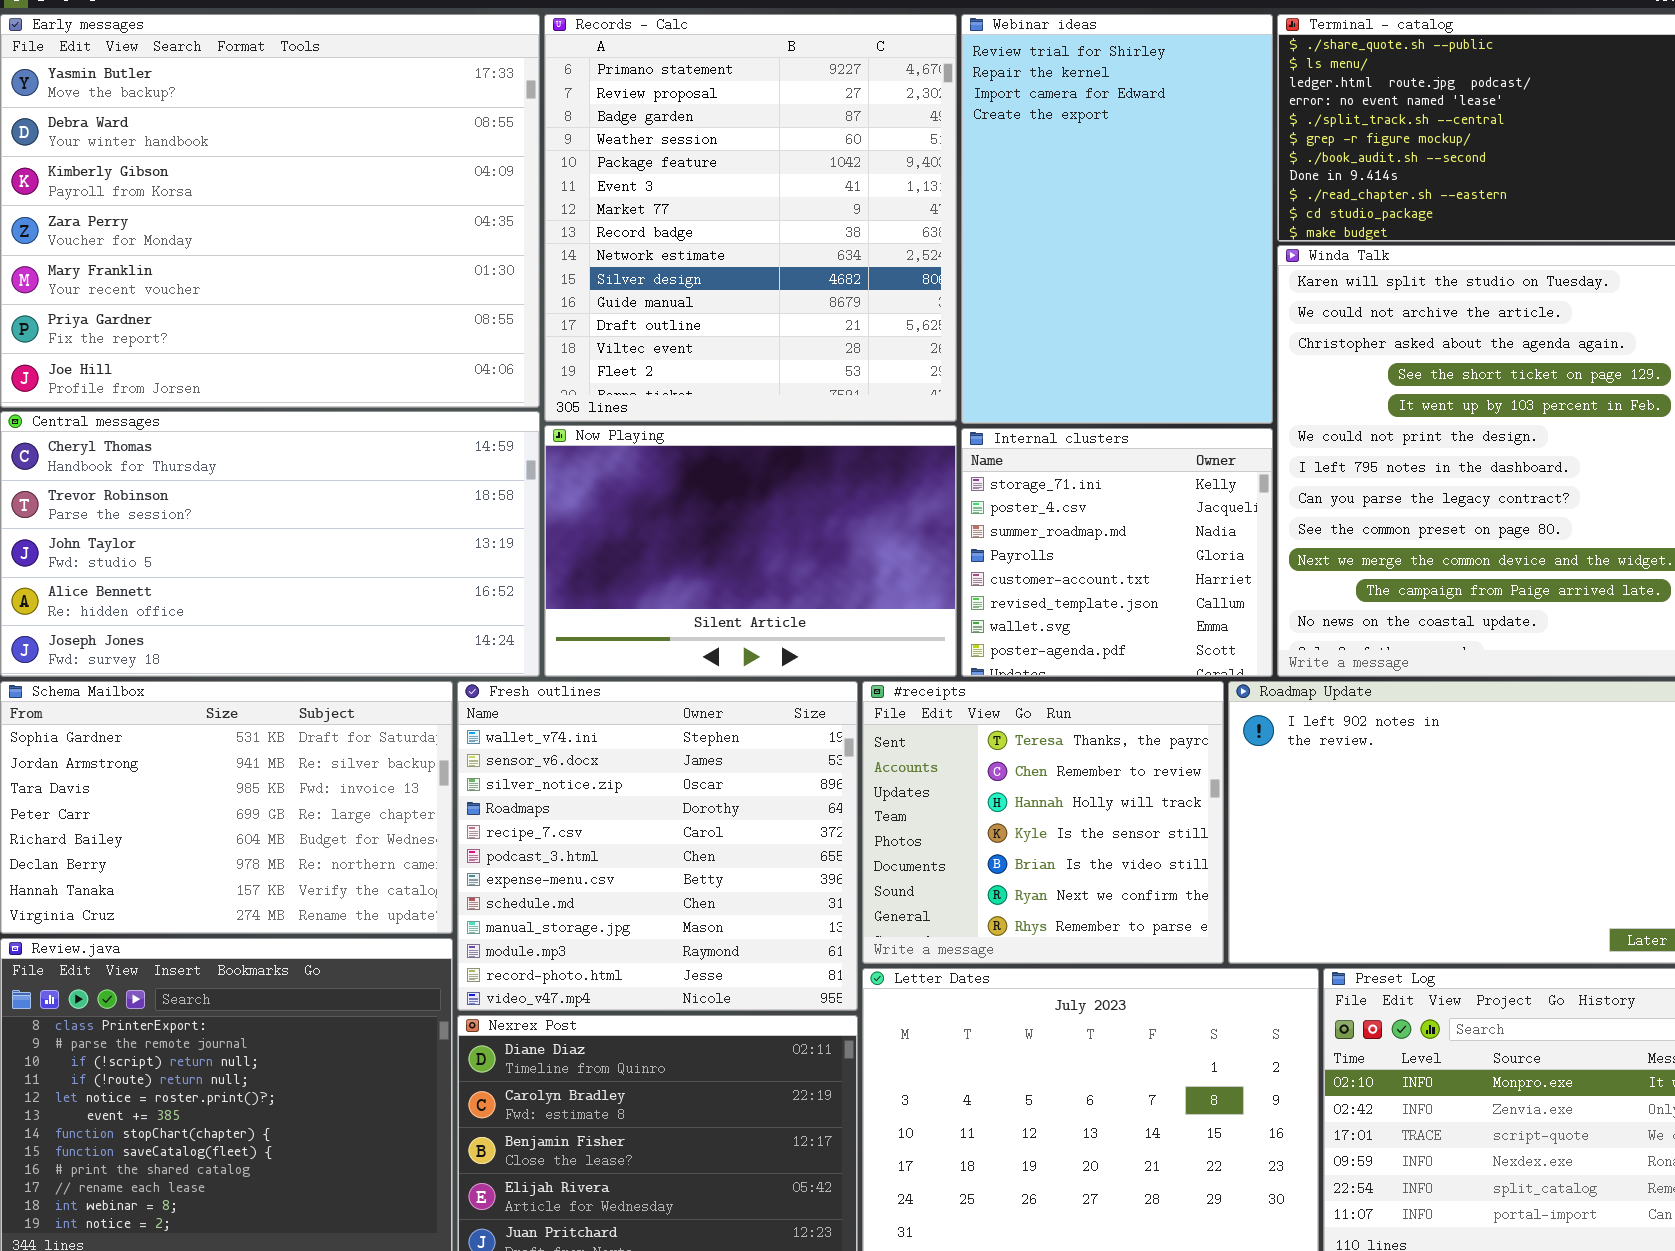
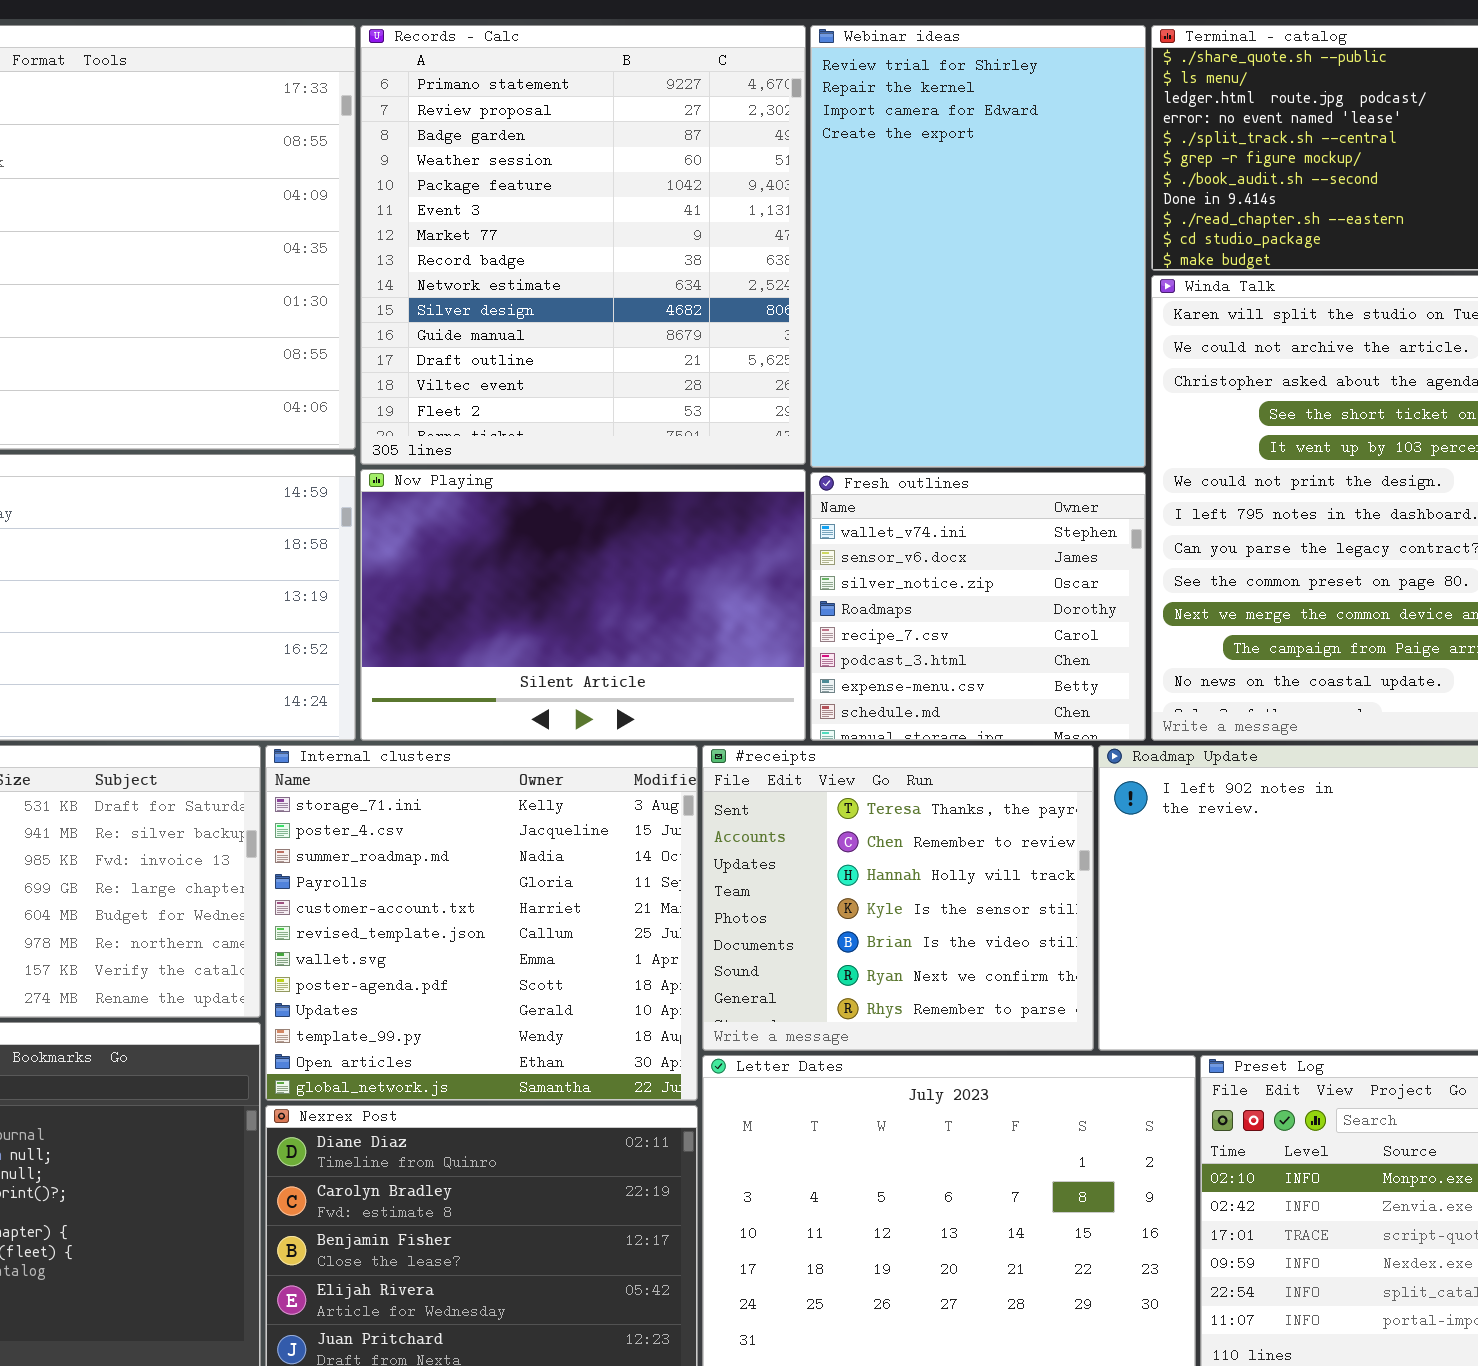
Internal clusters: [961,428,1273,677] -> [265,745,698,1101], moved, resized
Fresh outlines: [457,681,858,1011] -> [810,472,1146,741], moved, resized

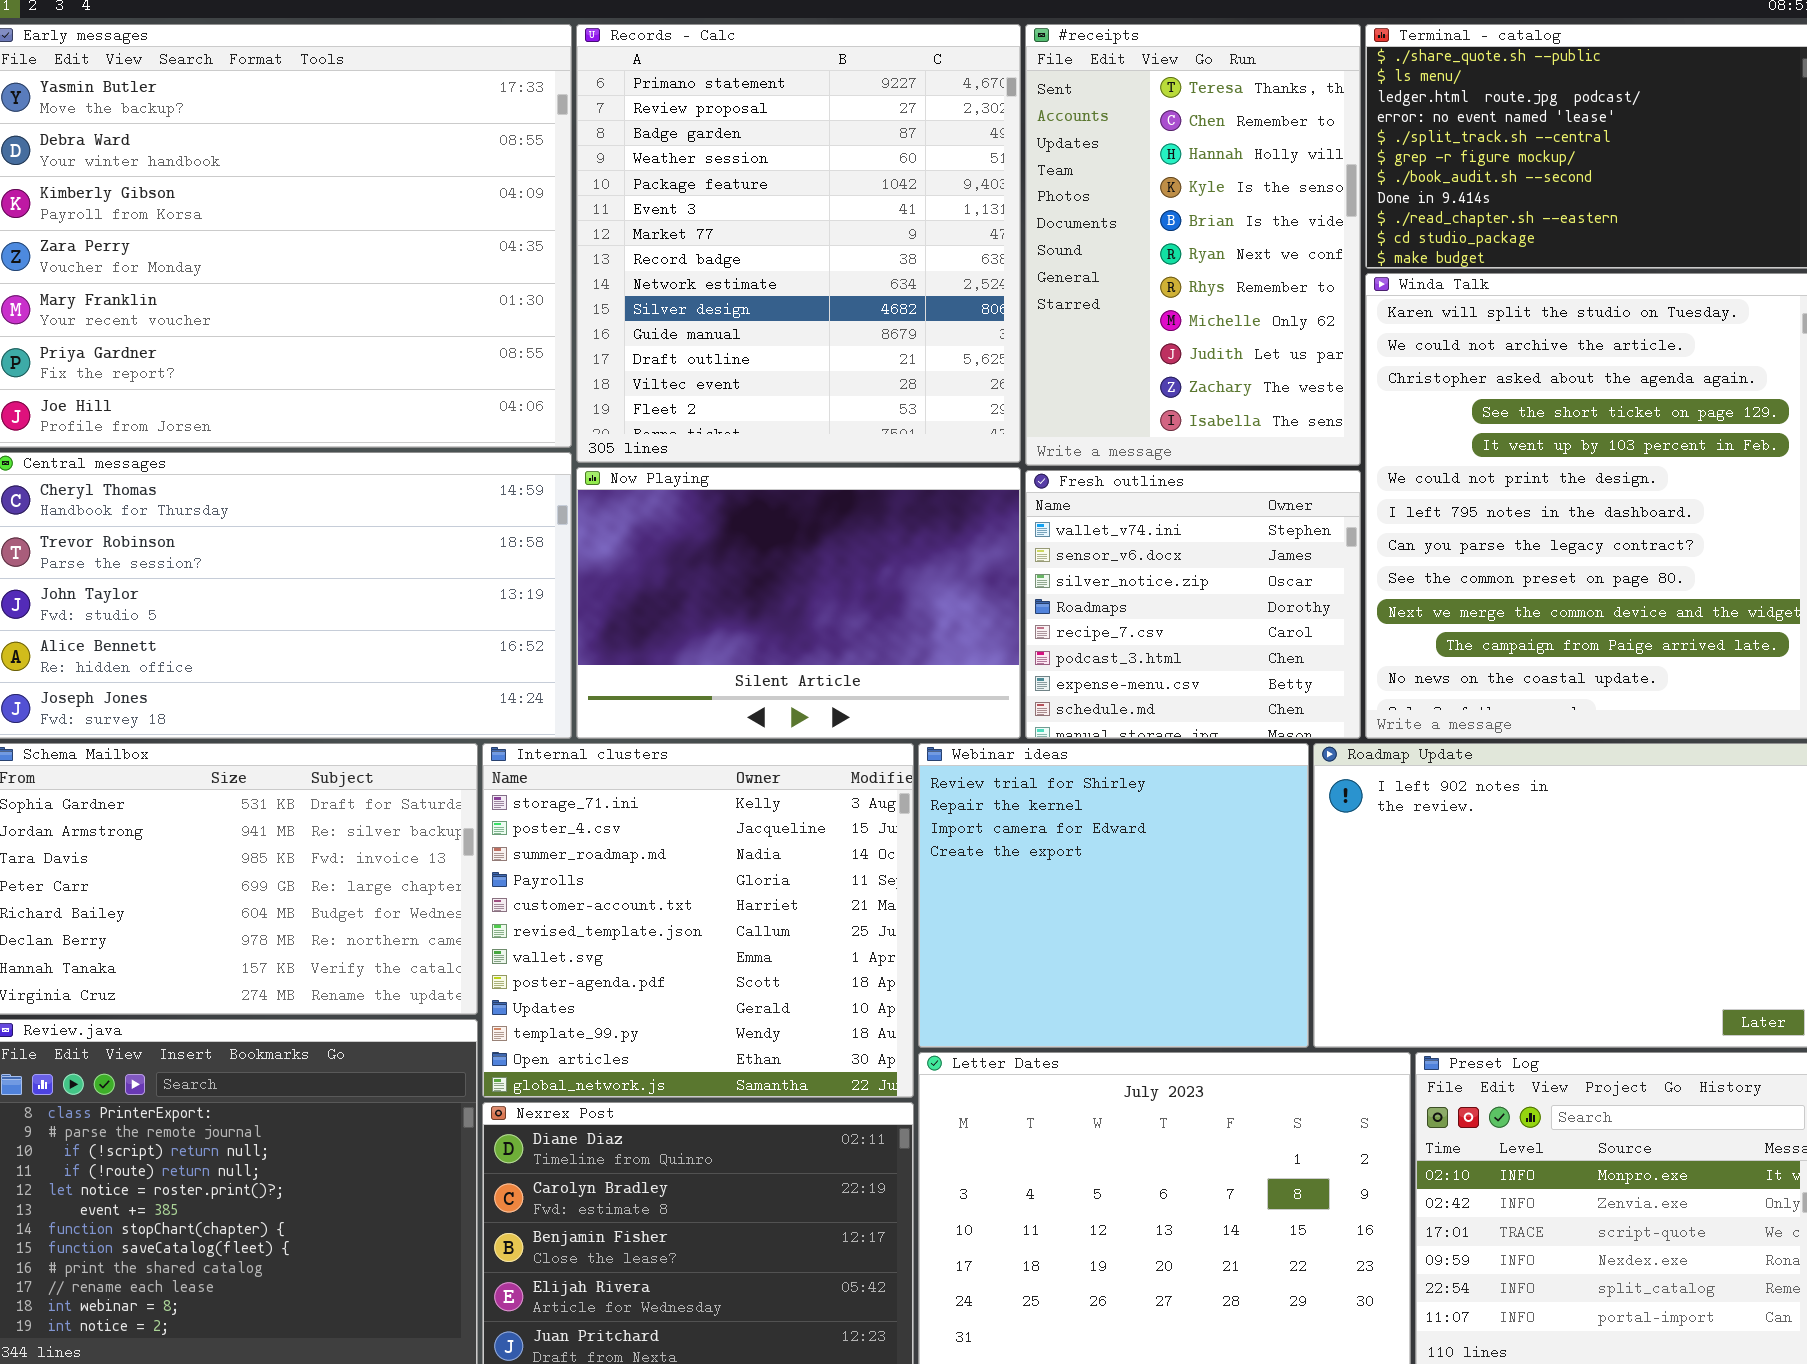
Webinar ideas: [810,25,1146,468] -> [918,743,1309,1048], moved, resized
#receipts: [702,745,1094,1051] -> [1025,24,1361,466], moved, resized

